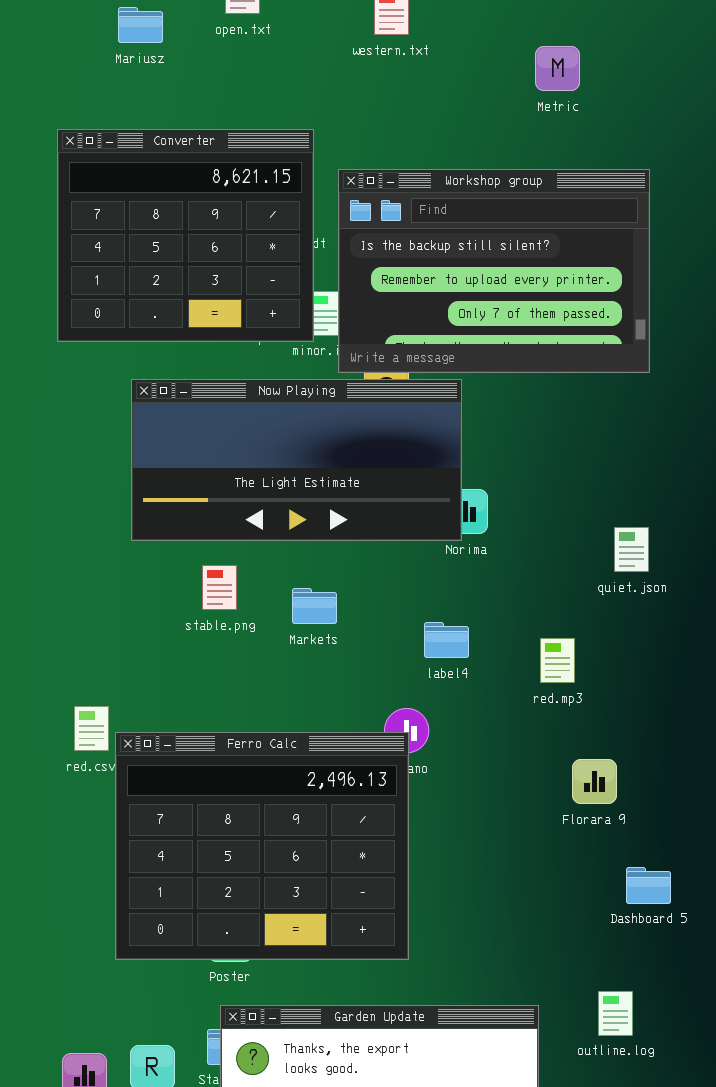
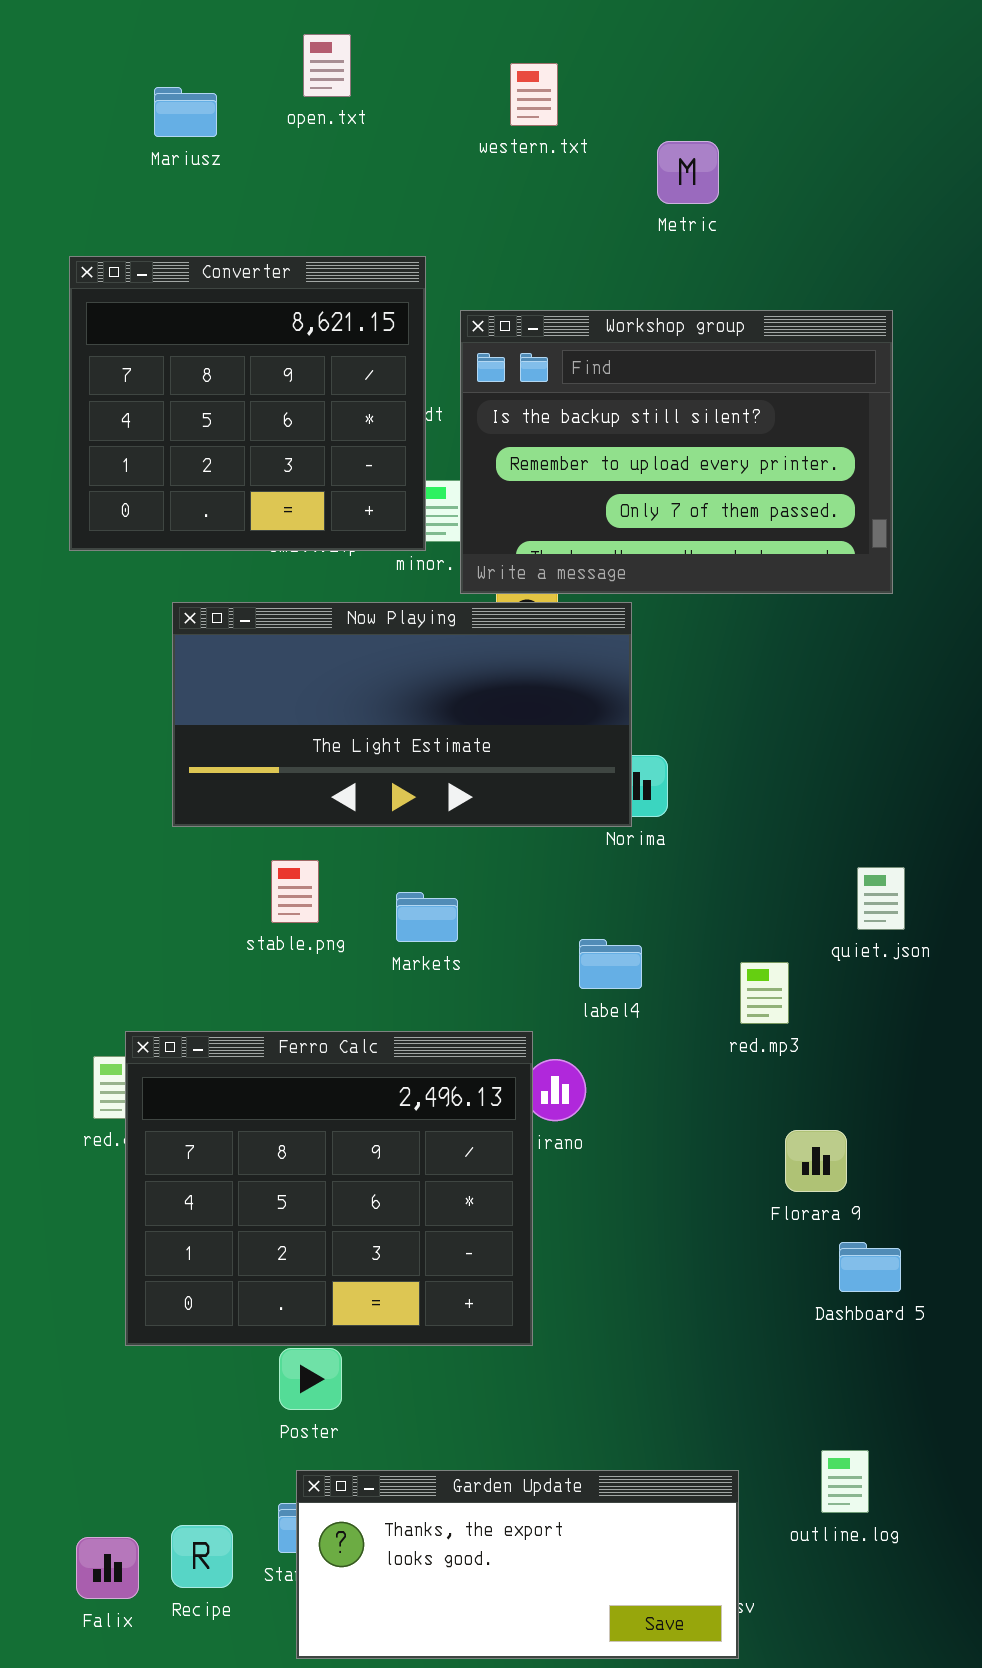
Metric: [535,46,580,91] -> [657,141,719,204], moved
quiet.json: [614,527,649,572] -> [857,867,905,930], moved
Ferro Calc: [115,732,409,960] -> [125,1031,533,1346], moved
Dashboard 5: [626,867,671,904] -> [839,1242,901,1292], moved

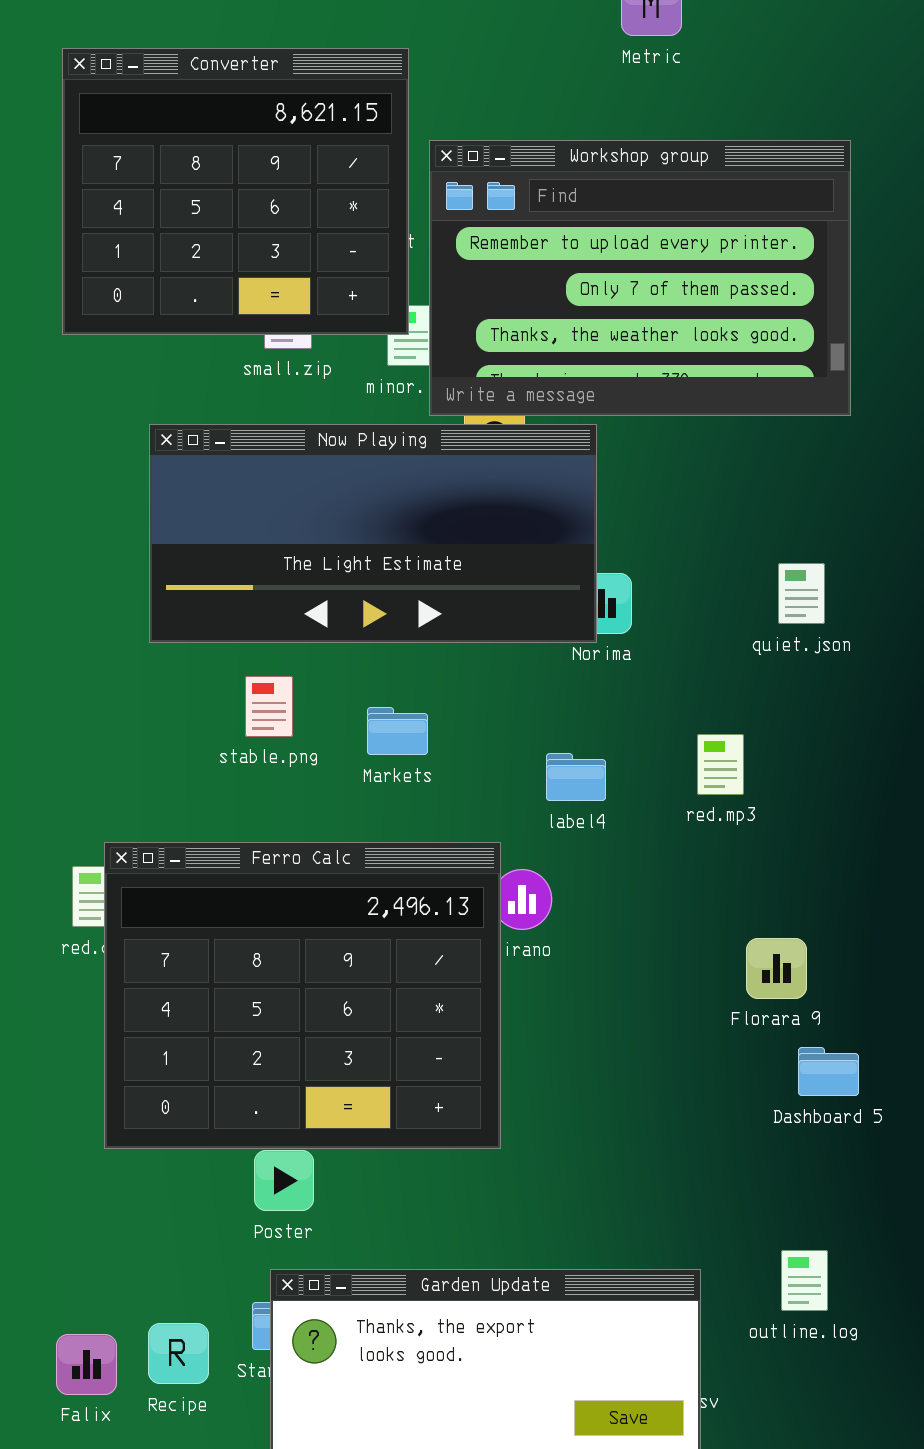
Converter: [69,256,426,551] -> [62,48,409,335], moved
Workshop group: [460,310,893,594] -> [429,140,851,416], scrolled down 1 row
quiet.json: [857,867,905,930] -> [778,563,825,624], moved
red.mp3: [740,962,789,1024] -> [697,734,744,795], moved

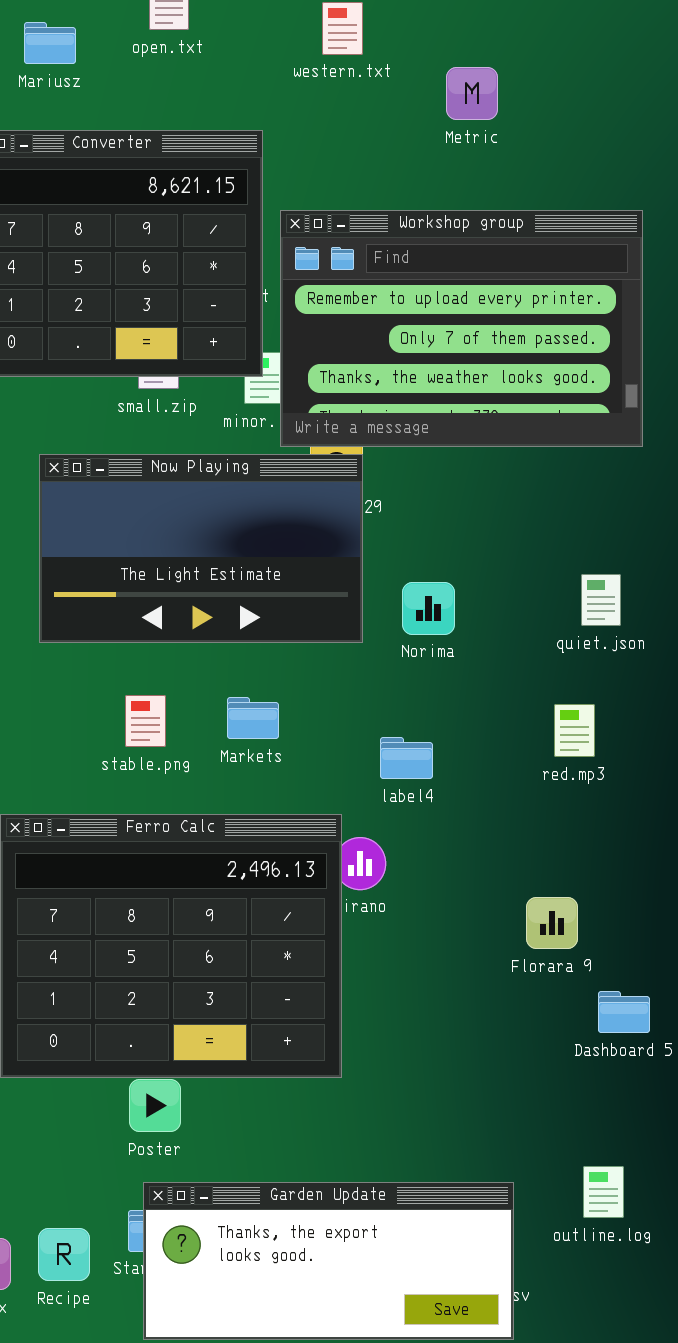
Now Playing: [149,424,597,643] -> [39,454,363,643], resized
stable.png: [245,676,293,737] -> [125,695,166,747], moved
red.mp3: [697,734,744,795] -> [554,704,595,757], moved
Florara 9: [746,938,807,999] -> [526,897,578,949], moved

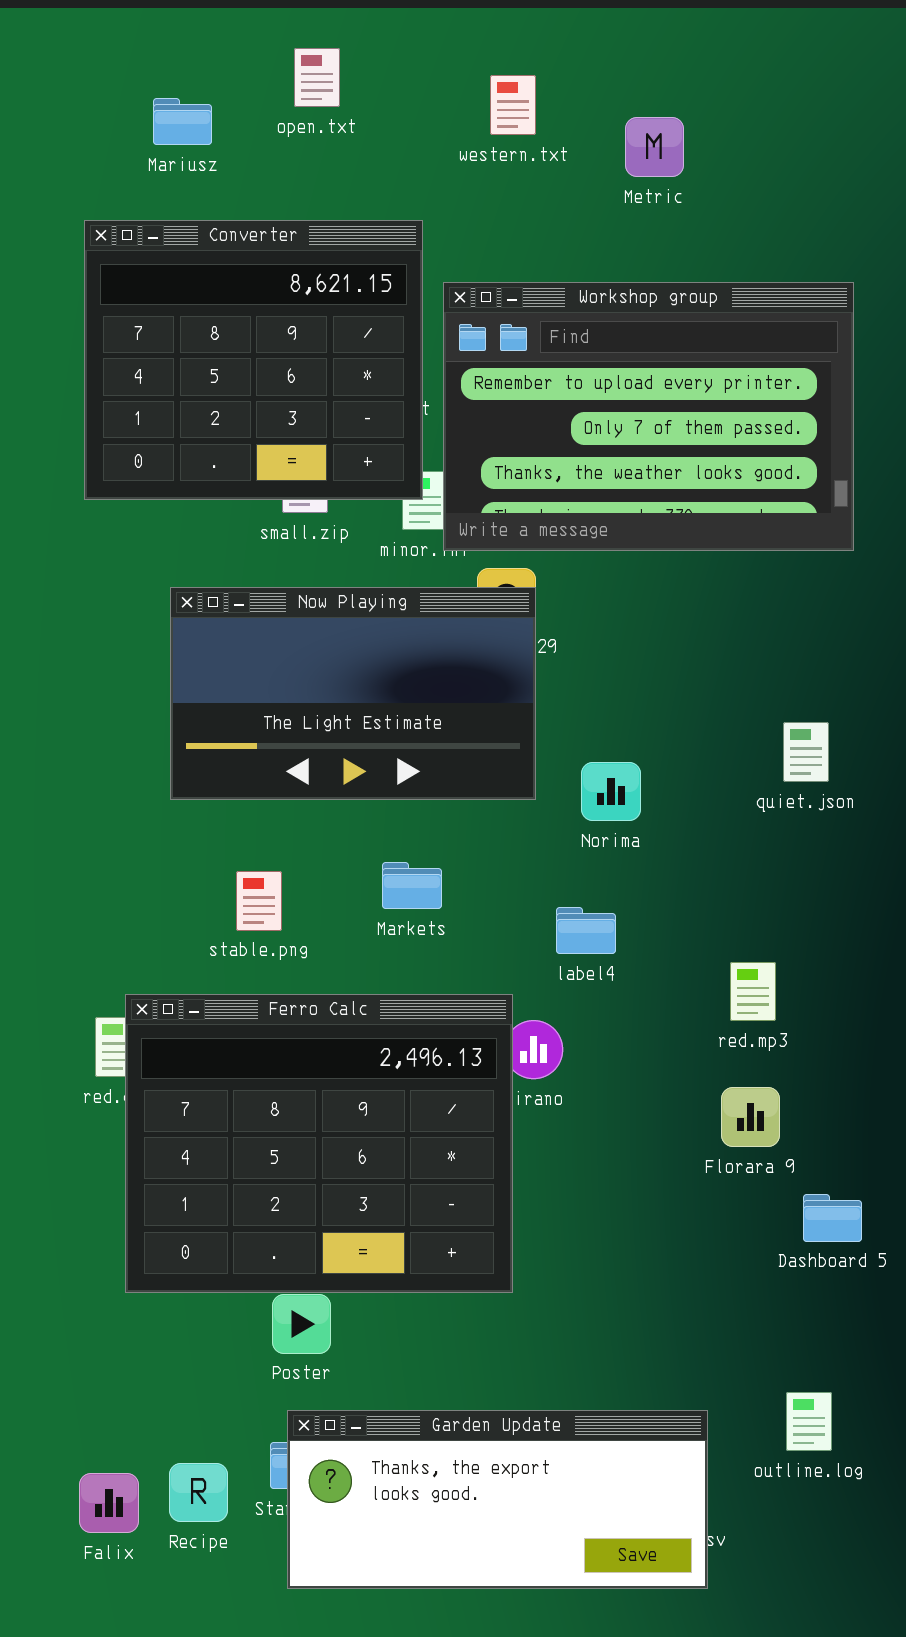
Metric: [446,67,498,120] -> [625,117,684,177], moved
Workshop group: [280,210,643,447] -> [443,282,854,551], moved
Norima: [402,582,455,635] -> [581,762,641,821], moved
stable.png: [125,695,166,747] -> [236,871,282,931], moved
red.mp3: [554,704,595,757] -> [730,962,776,1021], moved

